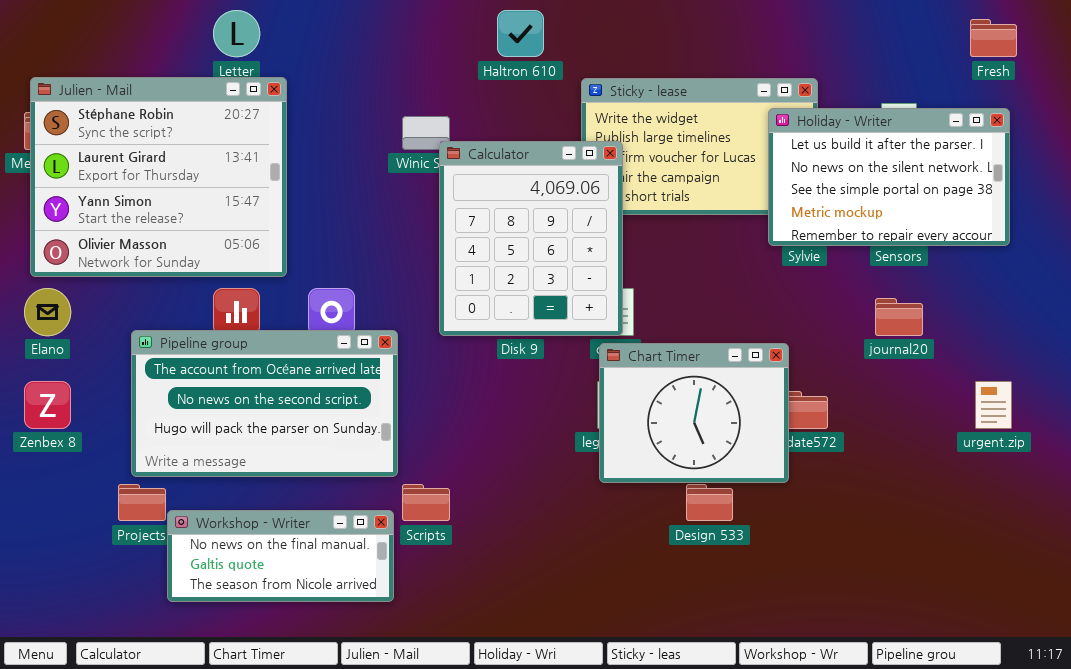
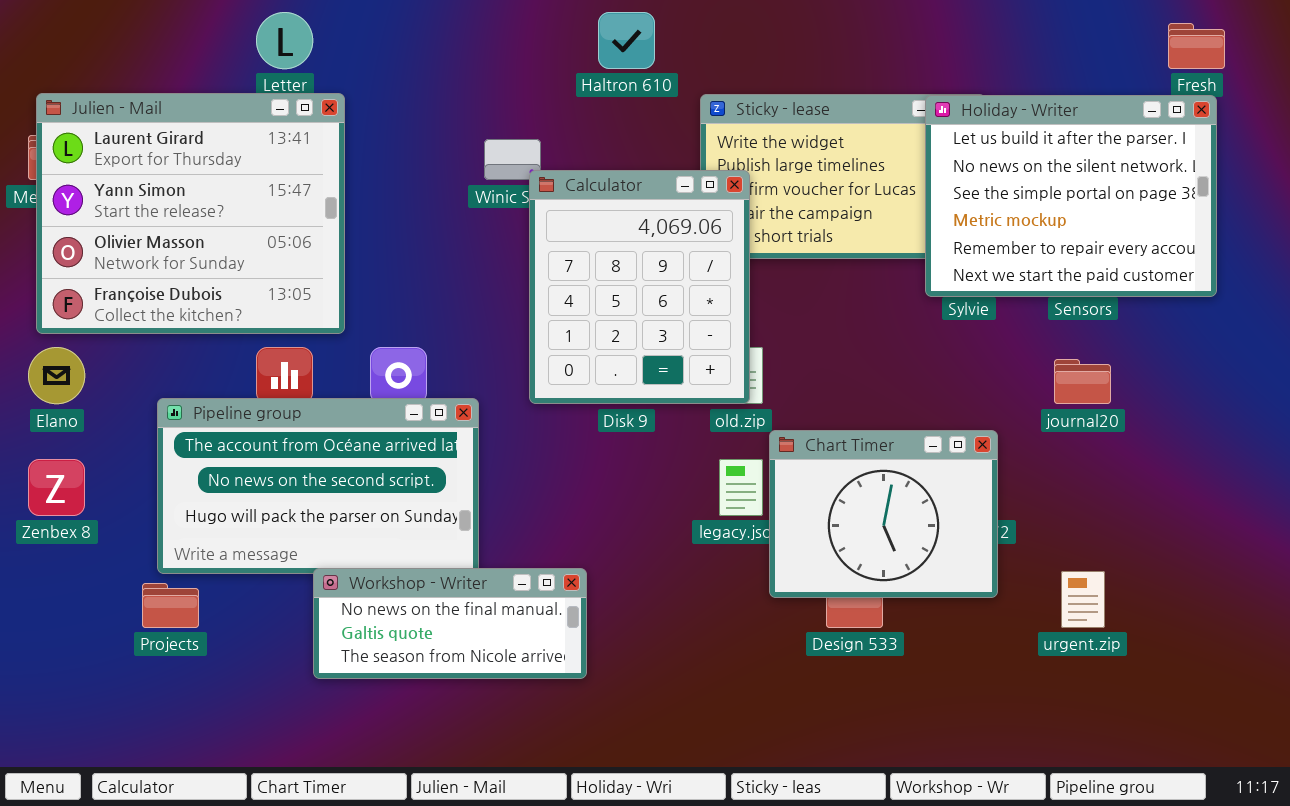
Julien - Mail: [30,77,287,277] -> [36,93,345,334], scrolled down 1 row
Holiday - Writer: [768,108,1010,246] -> [925,95,1217,297], resized
Chart Timer: [599,343,789,483] -> [769,430,998,598], moved
urgent.zip: [975,381,1012,429] -> [1061,571,1105,628], moved
Workshop - Writer: [167,510,394,602] -> [313,568,587,679], moved

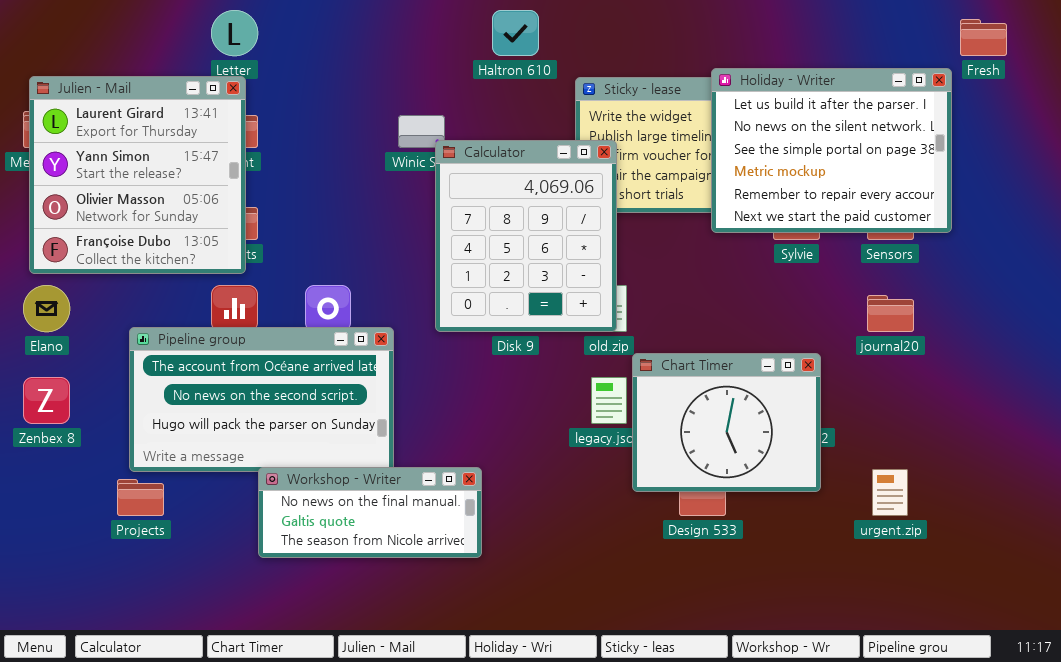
Julien - Mail: [36,93,345,334] -> [29,76,246,274], resized
Holiday - Writer: [925,95,1217,297] -> [711,68,952,233], moved

